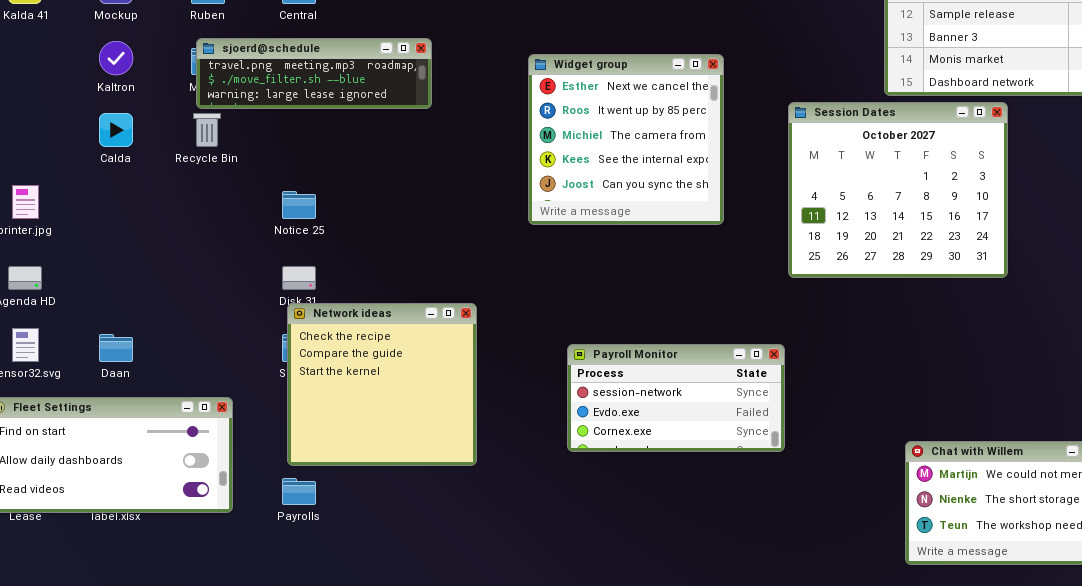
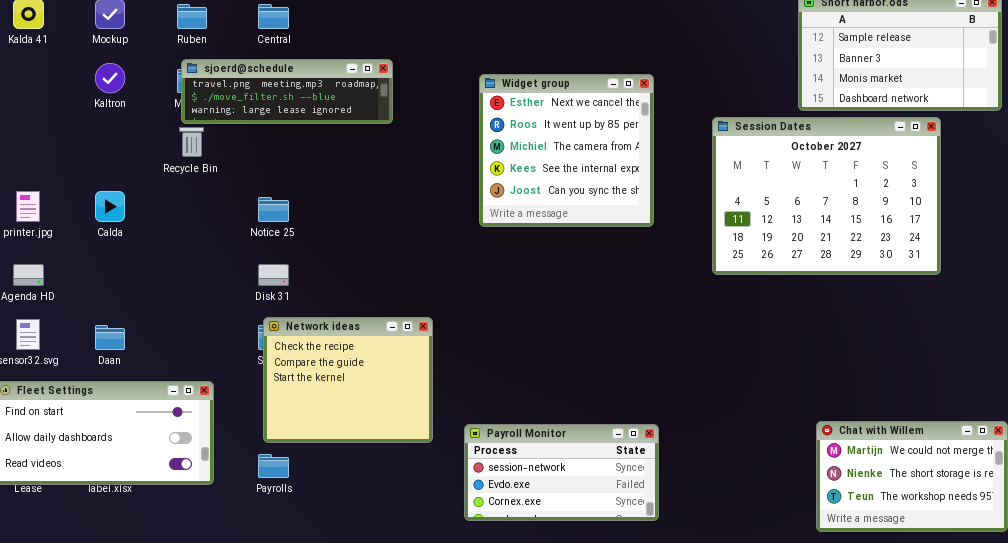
Session Dates: [788,102,1008,278] -> [712,117,941,275], resized
Calda: [99,113,133,147] -> [95,191,125,222], moved
Network ideas: [287,303,477,466] -> [263,317,433,443], resized
Payroll Monitor: [567,344,785,452] -> [464,424,659,521], moved

